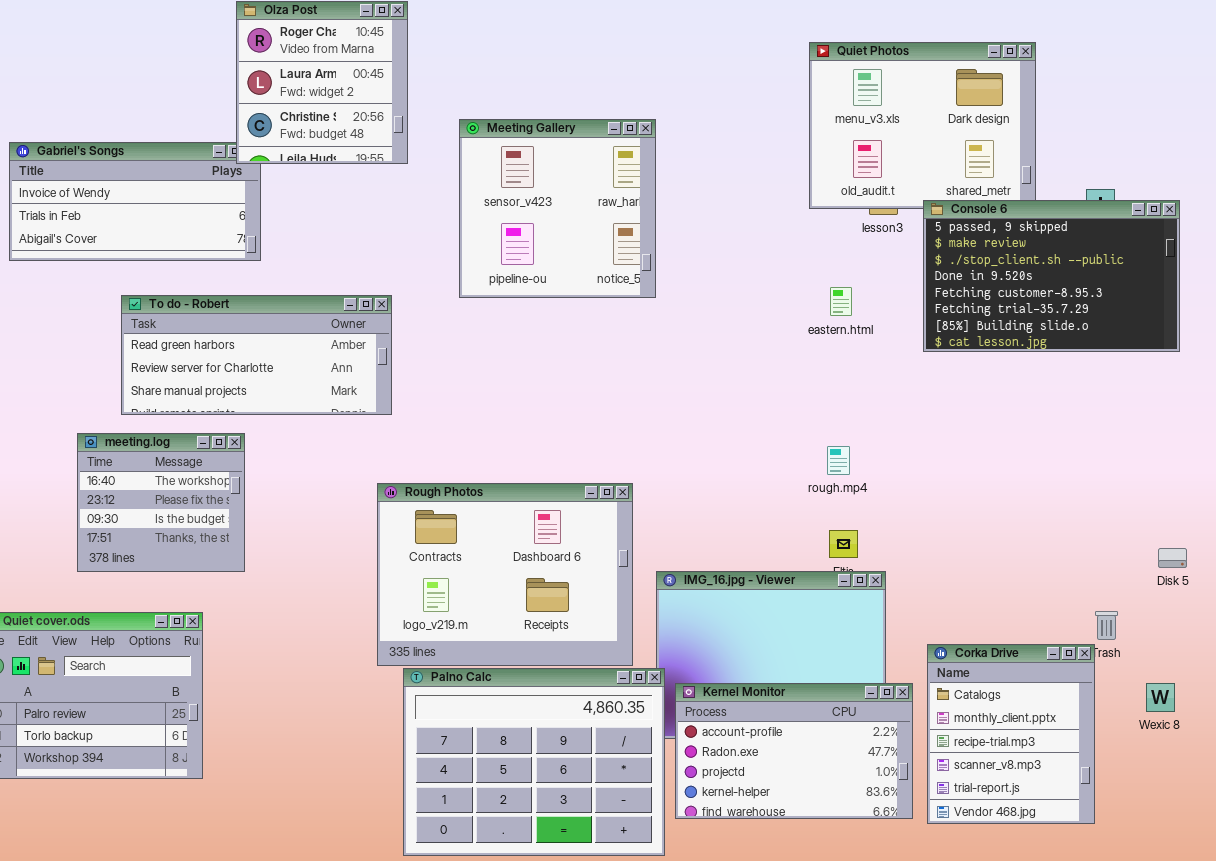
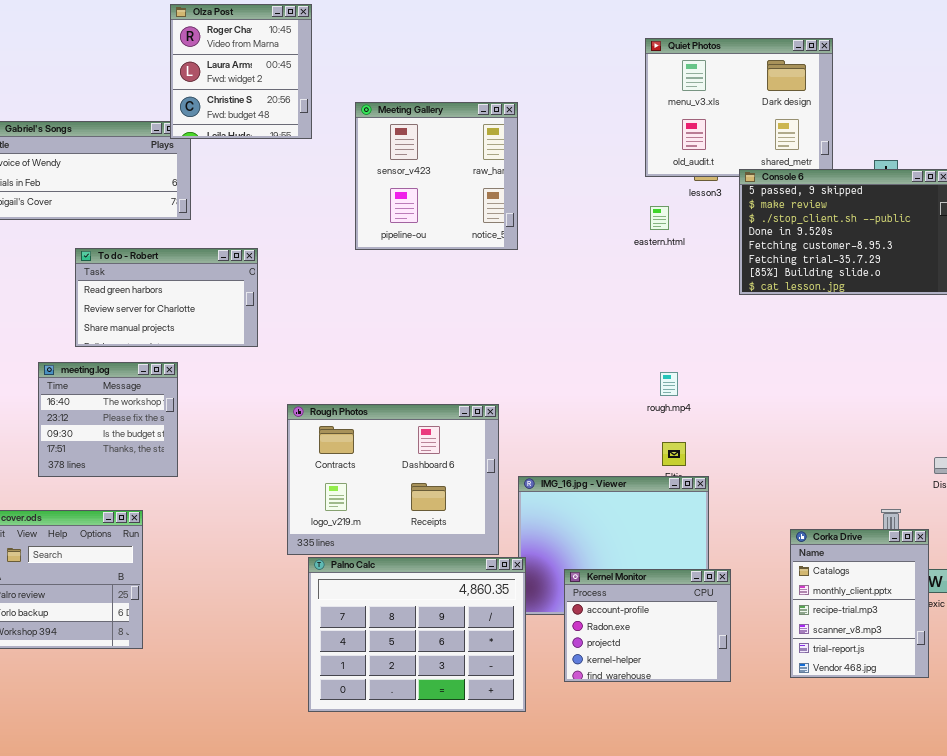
eastern.html: [830,287,852,316] -> [650,206,669,230], moved
To do - Robert: [121,295,392,415] -> [75,248,258,347], resized
Corka Drive: [927,644,1095,824] -> [790,529,929,678], moved
Kernel Monitor: [675,683,913,819] -> [564,569,731,682], resized

